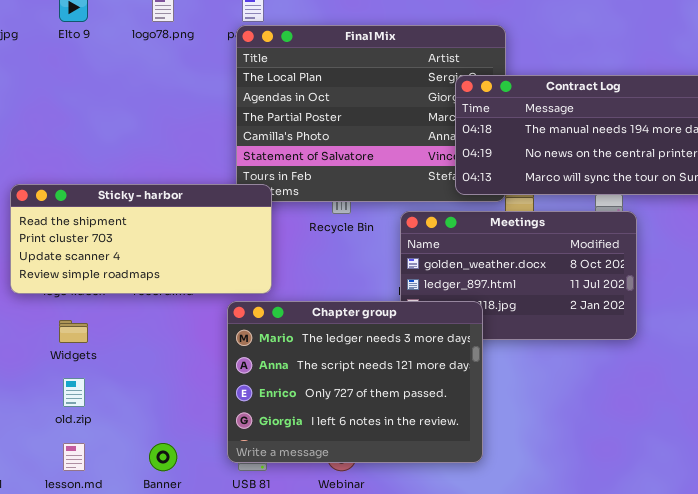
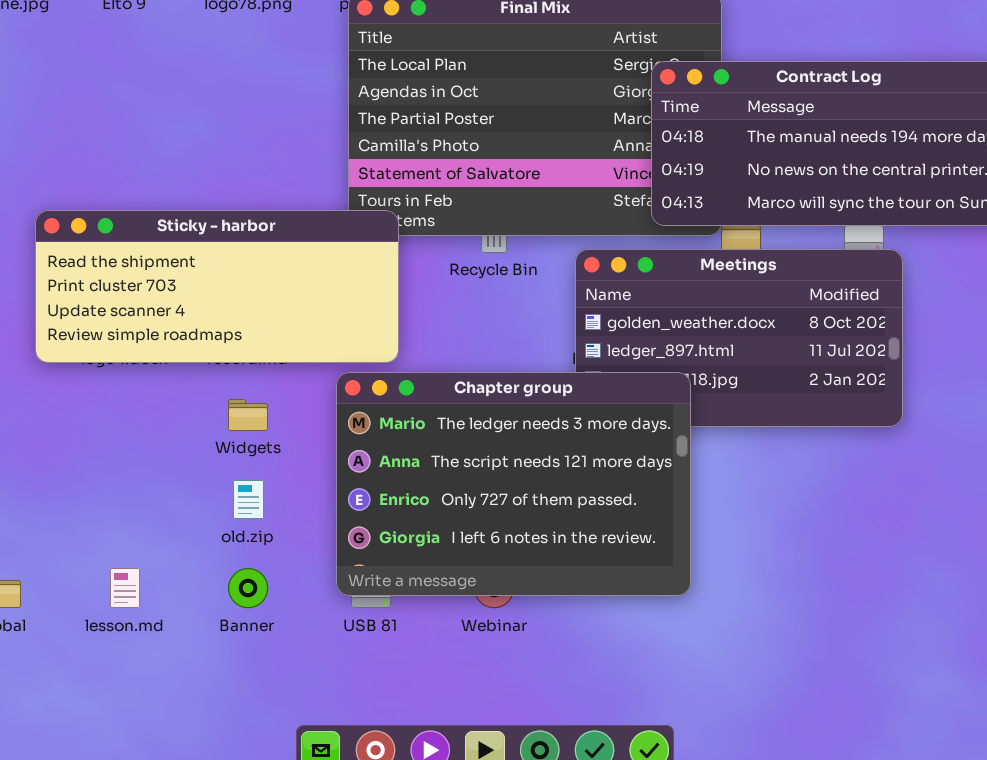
Widgets: [59,320,88,343] -> [228,399,268,431], moved
old.zip: [63,378,85,407] -> [233,480,264,519], moved

